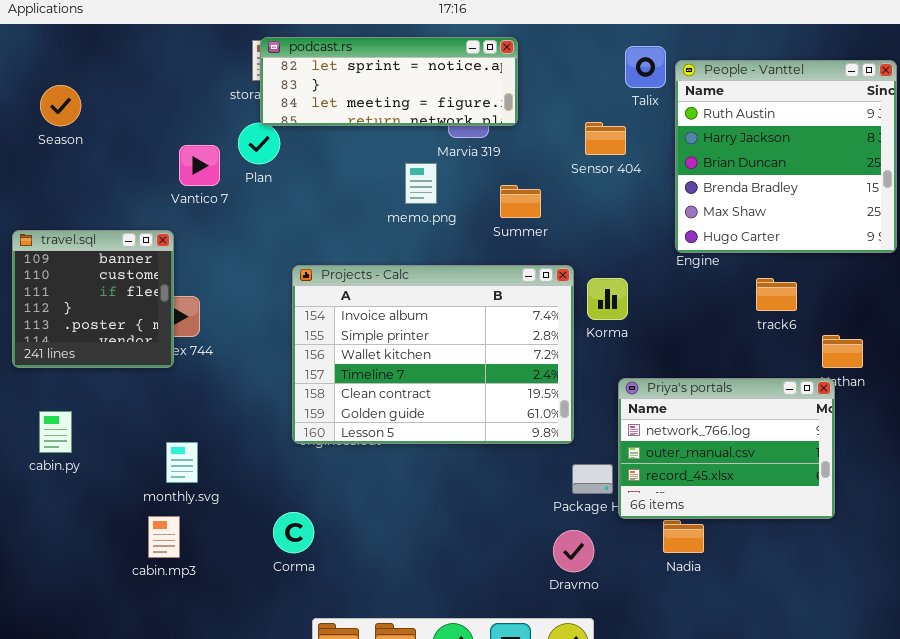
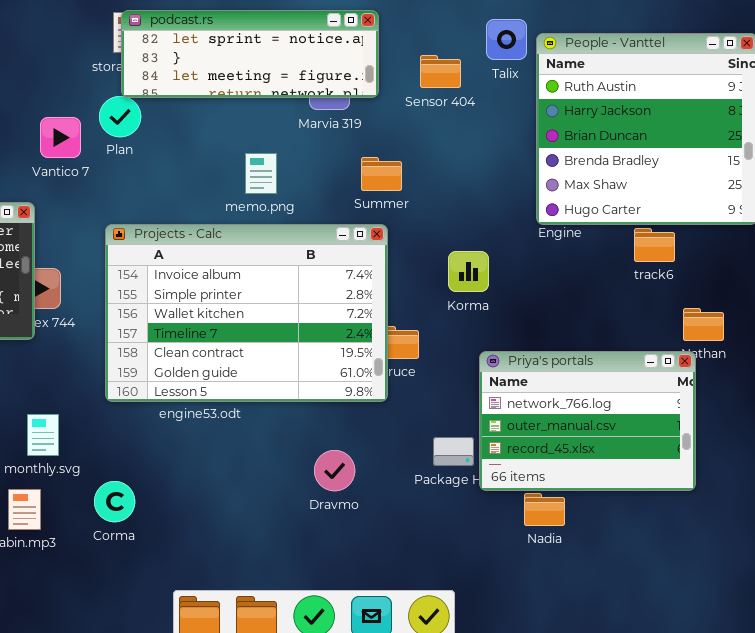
Sensor 404: [585,122,626,155] -> [420,55,461,88], moved
memo.png: [405,163,437,204] -> [245,153,277,194], moved
Projects - Calc: [292,265,574,444] -> [105,224,388,402], moved
track6: [756,278,797,311] -> [634,228,675,262], moved
Corma: [273,512,314,553] -> [94,481,135,522], moved
Dravmo: [553,530,594,572] -> [314,450,355,491], moved

